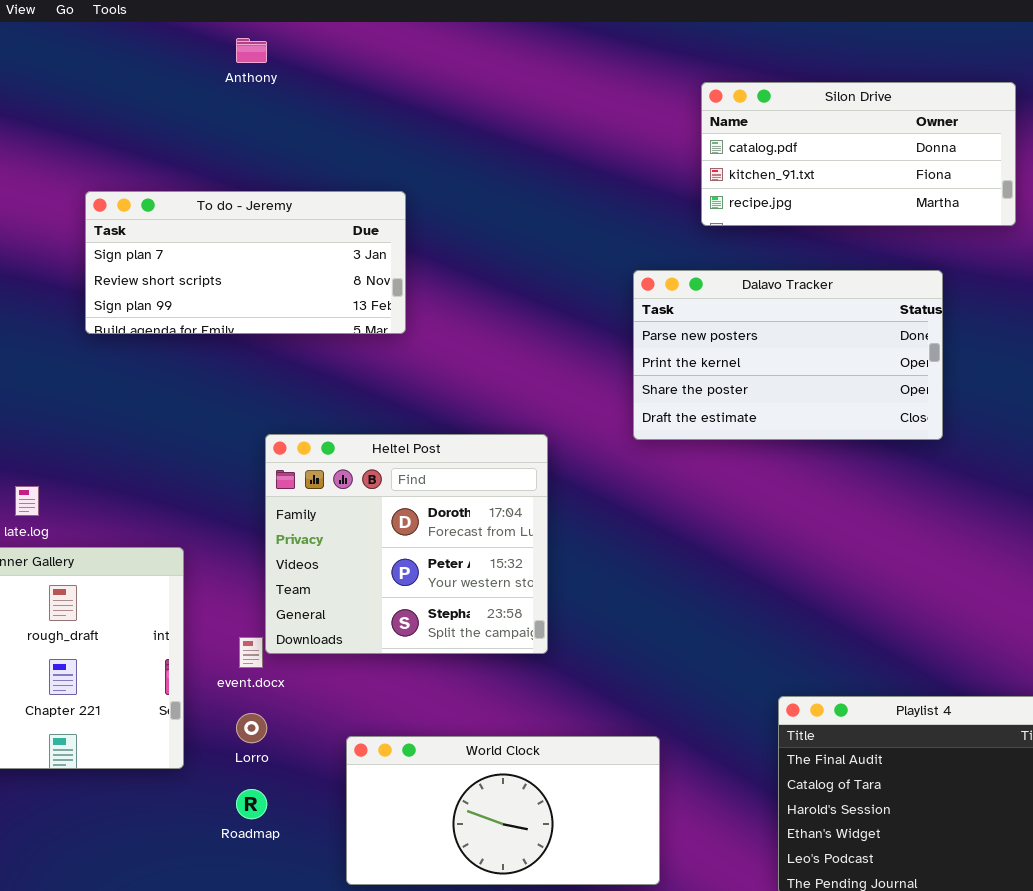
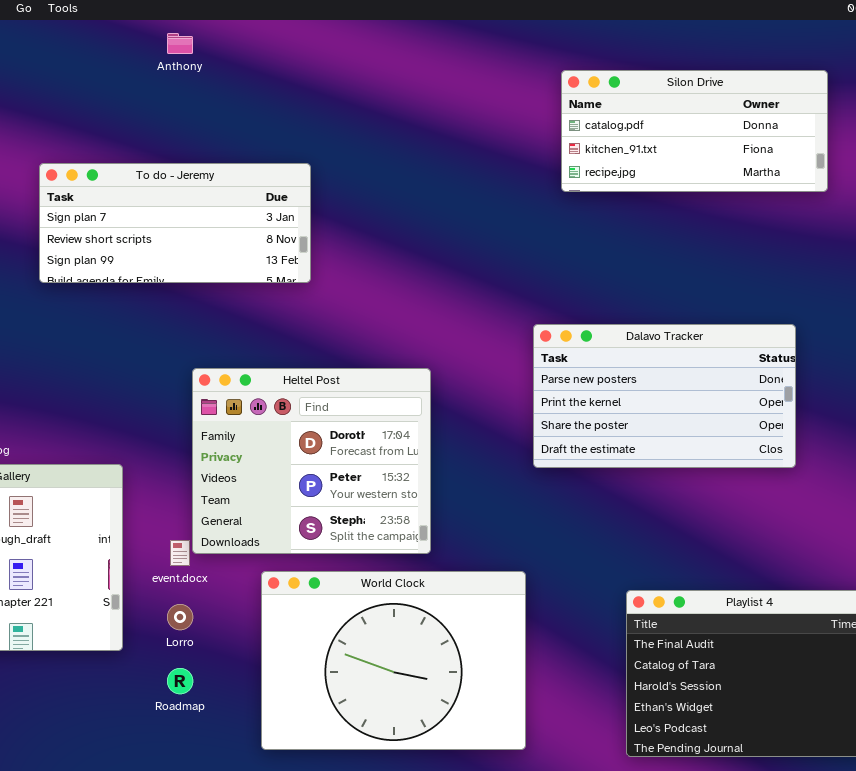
Dalavo Tracker: [633,270,943,440] -> [533,324,796,468], moved
World Clock: [346,736,660,885] -> [261,571,526,750], resized

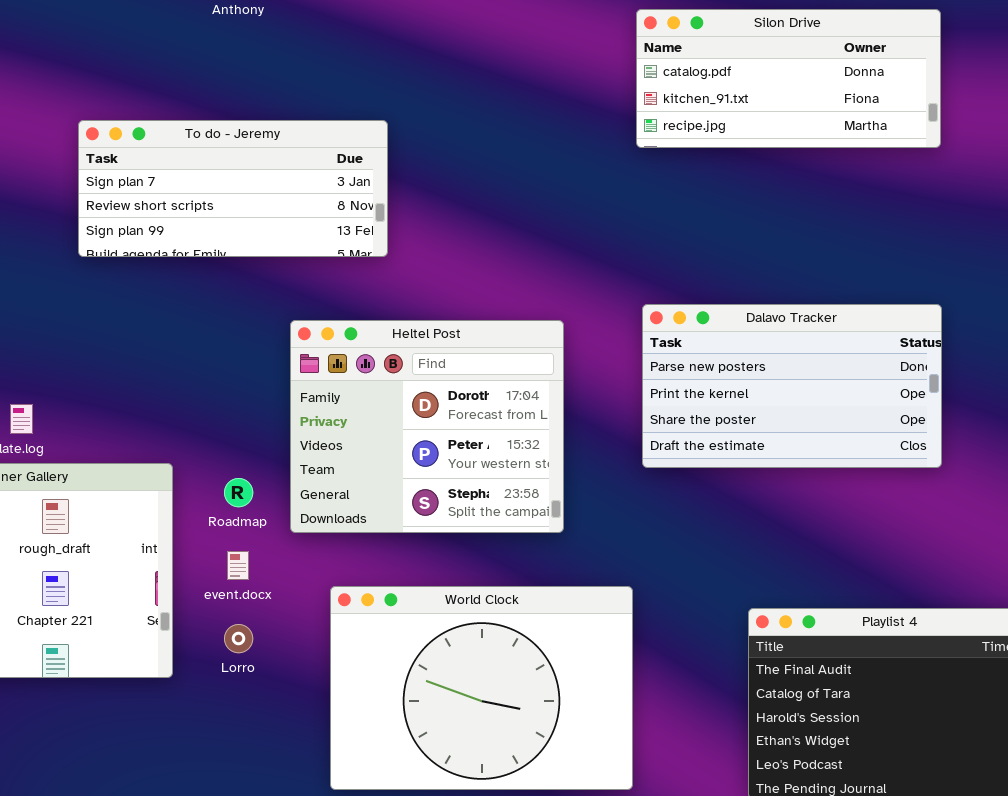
Silon Drive: [561,70,828,192] -> [636,9,941,148], moved
Heltel Post: [192,368,431,554] -> [290,320,564,533], moved
Roadmap: [167,668,193,694] -> [224,478,253,507], moved

